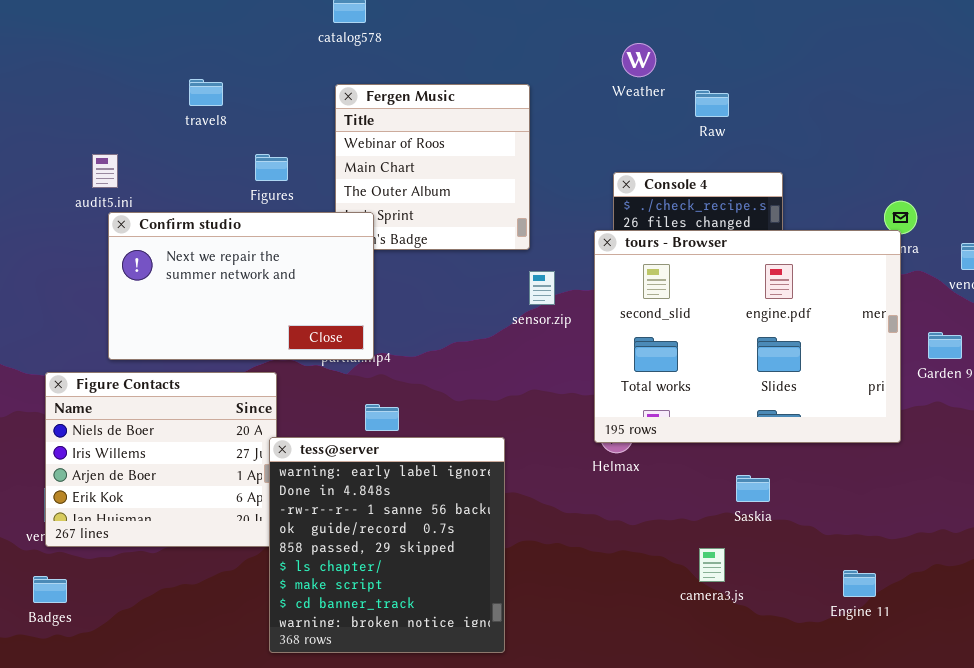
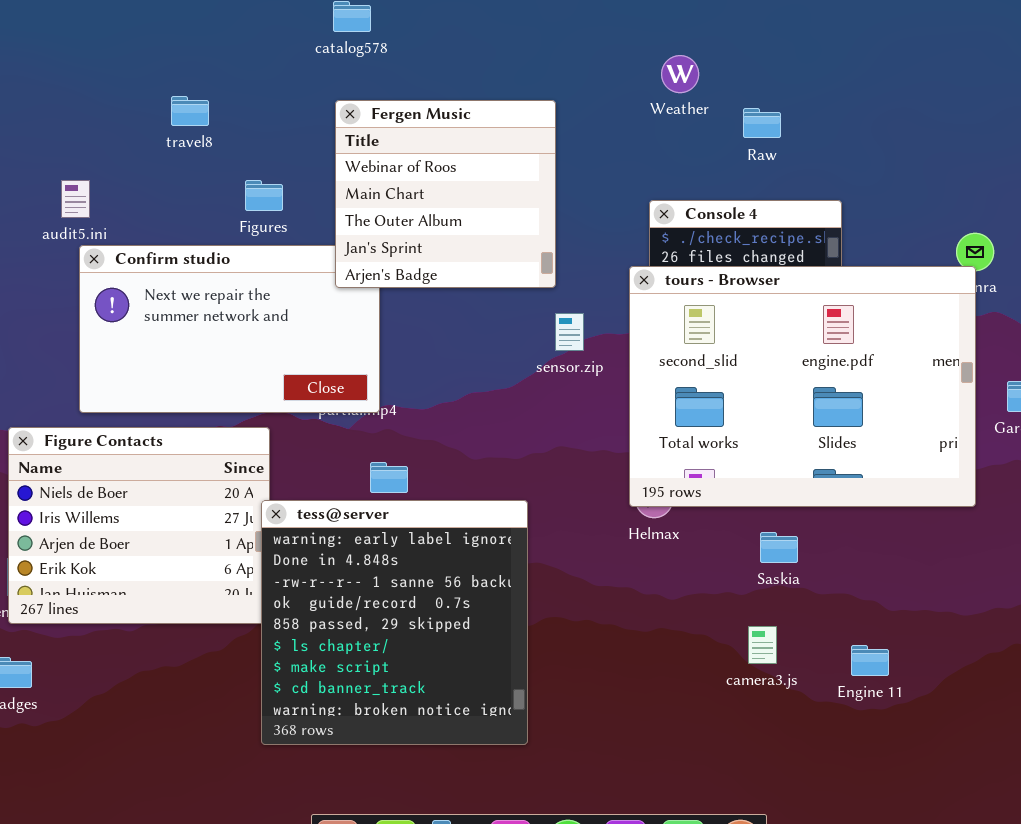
Fergen Music: [335,84,530,250] -> [335,100,556,288], raised
Saskia: [736,475,770,502] -> [760,532,798,563], moved
Engine 11: [843,570,876,597] -> [851,645,889,676], moved

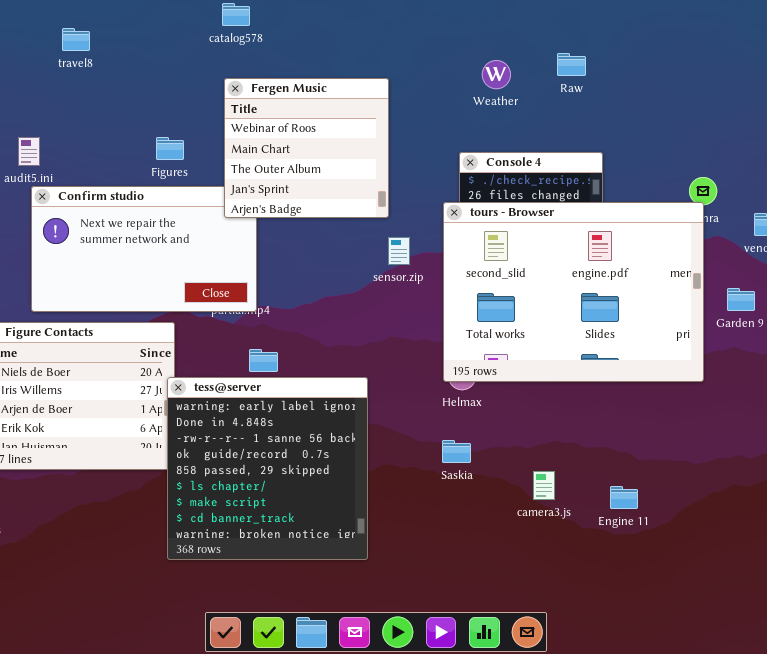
Weather: [661,55,699,93] -> [482,60,511,89], moved
travel8: [171,96,209,126] -> [62,28,90,51], moved
Raw: [743,108,781,138] -> [557,53,586,76], moved
Saskia: [760,532,798,563] -> [442,440,471,463], moved

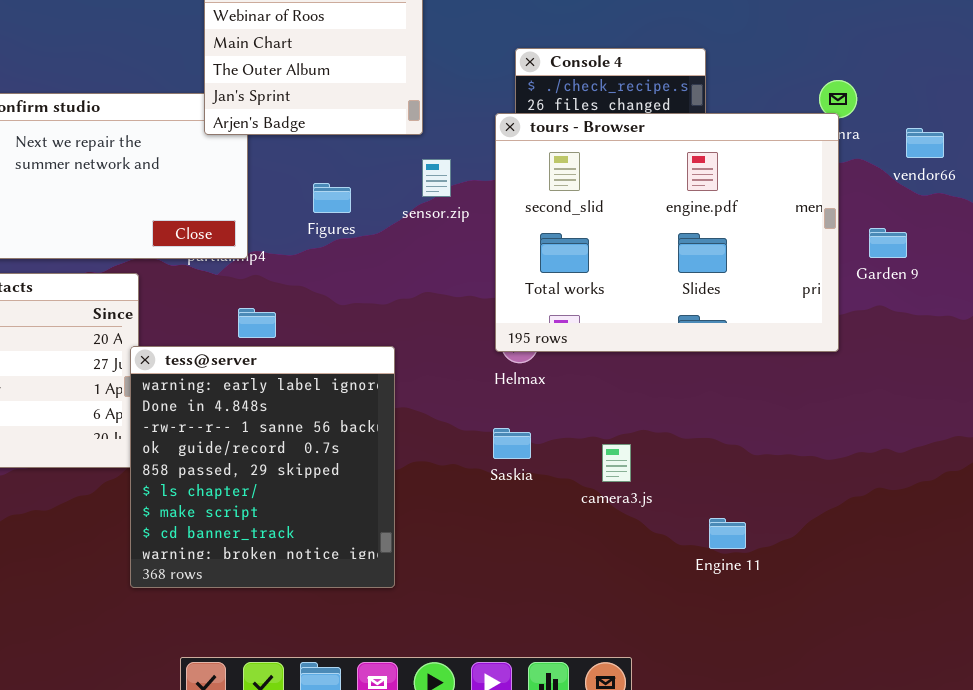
Figures: [156,137,184,160] -> [313,183,351,213], moved
camera3.js: [533,471,555,500] -> [602,444,631,482], moved
Engine 11: [610,486,638,509] -> [709,518,746,549], moved

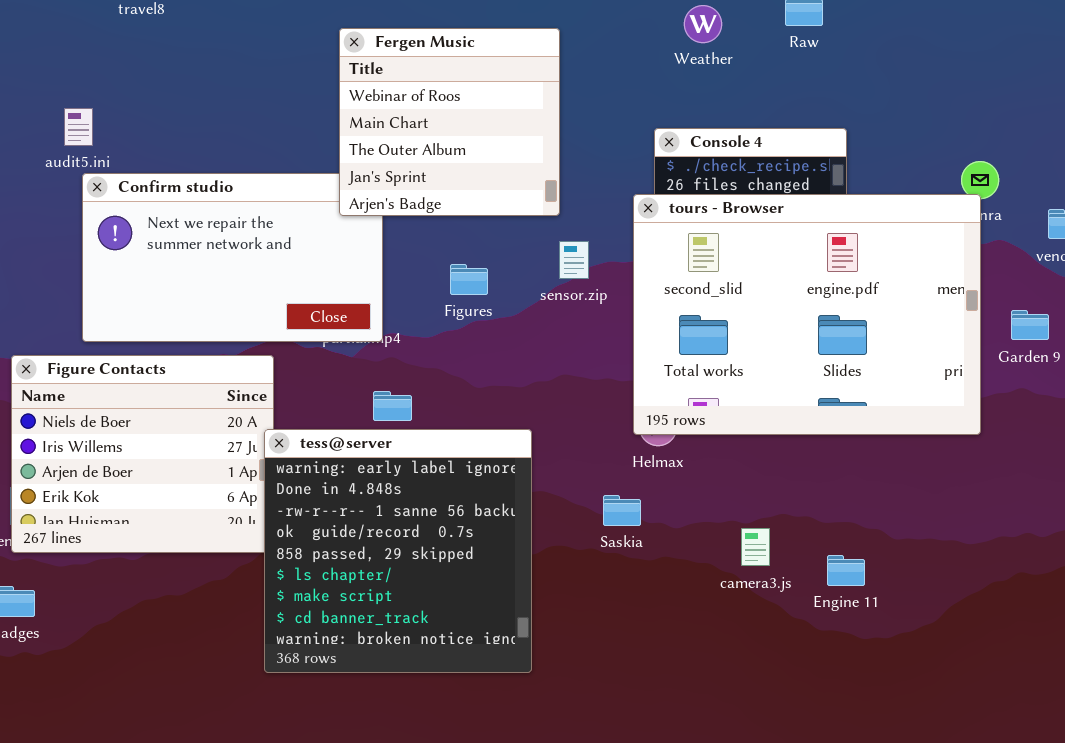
Saskia: [493,428,531,459] -> [603,495,641,526], moved
Engine 11: [709,518,746,549] -> [827,555,865,586], moved

